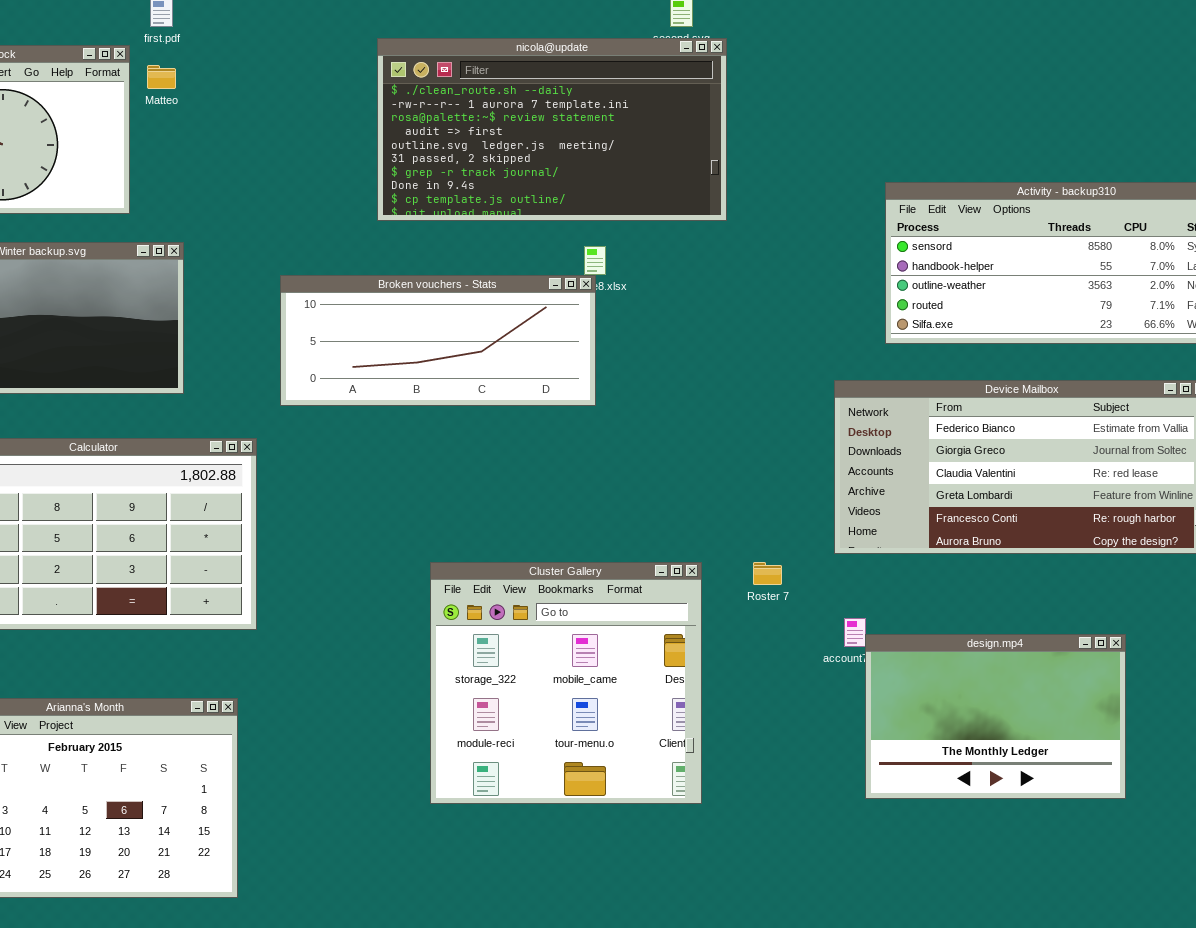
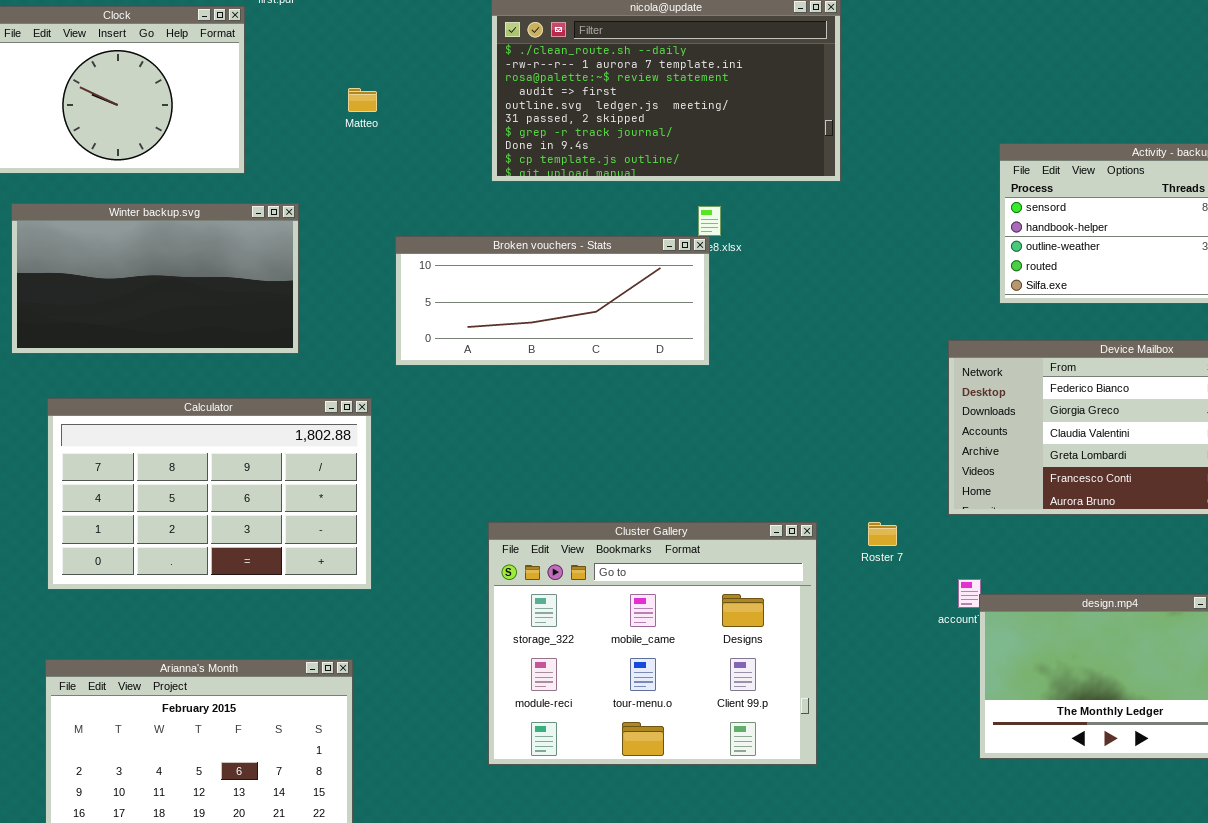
Matteo: [147,65,176,89] -> [348,88,377,112], moved
Cluster Gallery: [430,562,702,804] -> [488,522,817,765], resized

